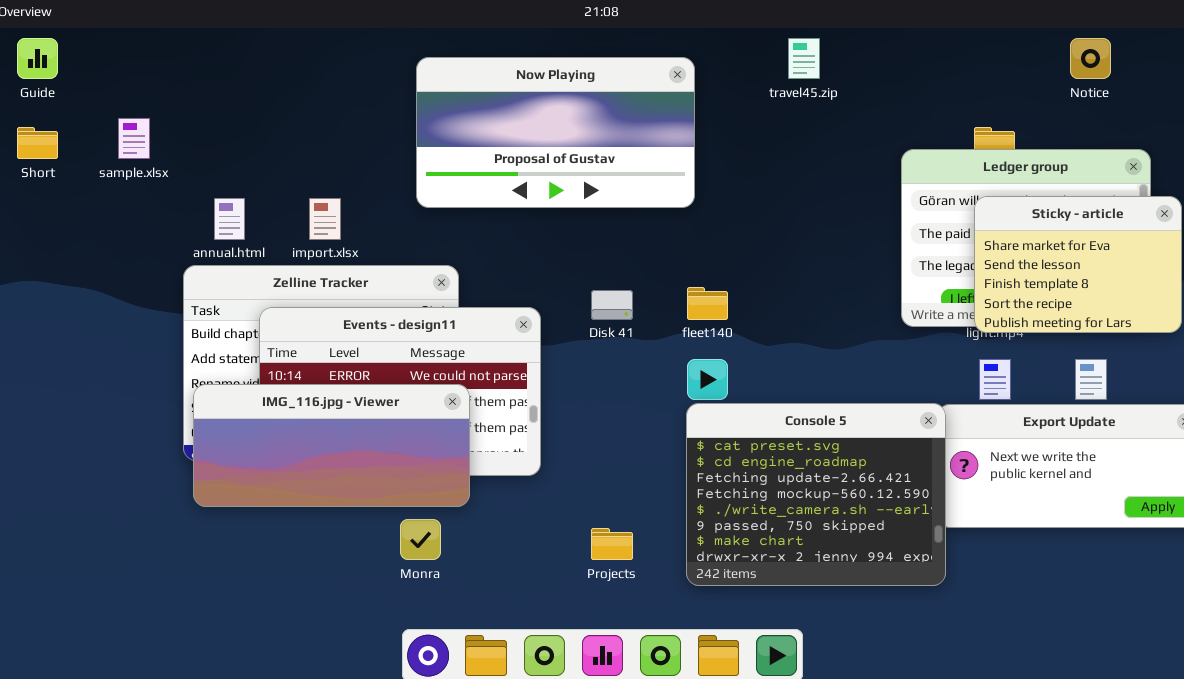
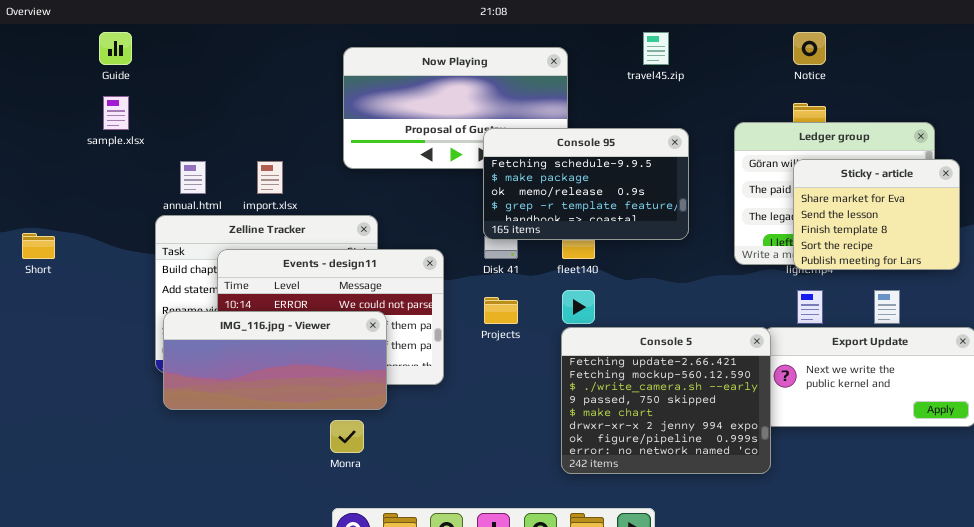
Guide: [17,38,58,79] -> [99,32,132,65], moved
Notice: [1070,38,1111,79] -> [793,32,826,65], moved
Short: [17,127,58,159] -> [22,233,55,259], moved
Console 95: none -> [483,128,689,240], opened
Console 5: [686,403,946,586] -> [561,327,771,474], scrolled down 2 rows
Projects: [591,528,633,560] -> [484,297,518,324], moved

